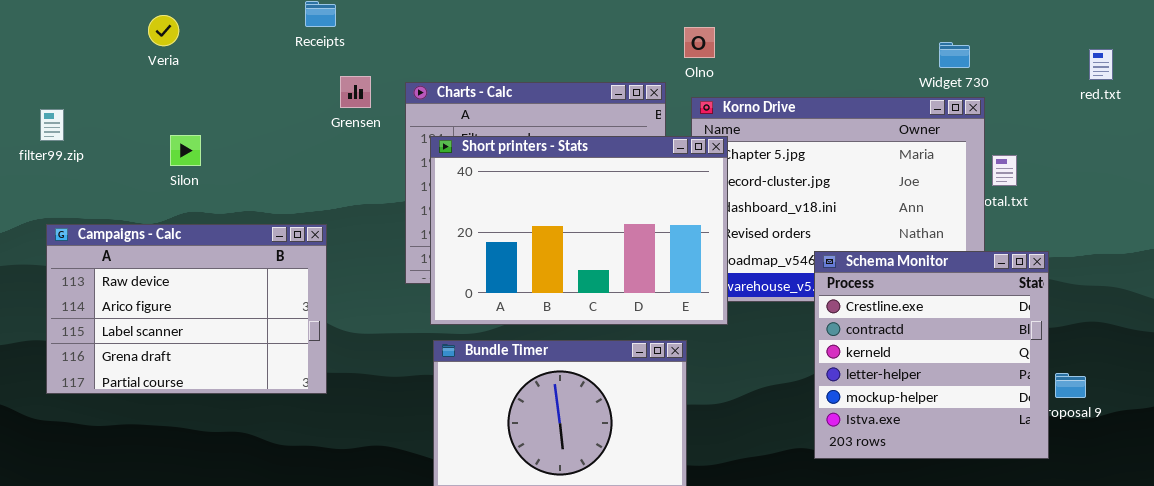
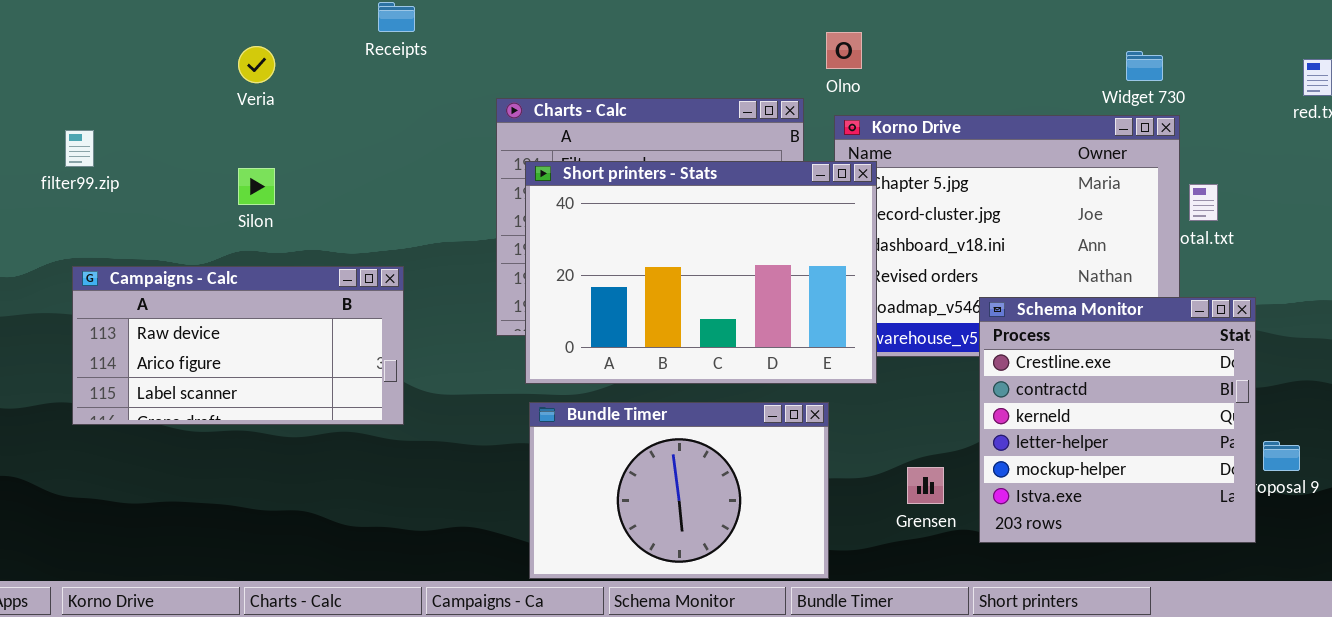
Veria: [148,15,179,46] -> [238,46,275,83], moved
Grensen: [340,76,371,108] -> [907,467,944,504], moved
Silon: [170,135,201,166] -> [238,168,275,205], moved
Campaigns - Calc: [46,224,327,394] -> [72,266,404,425], resized

